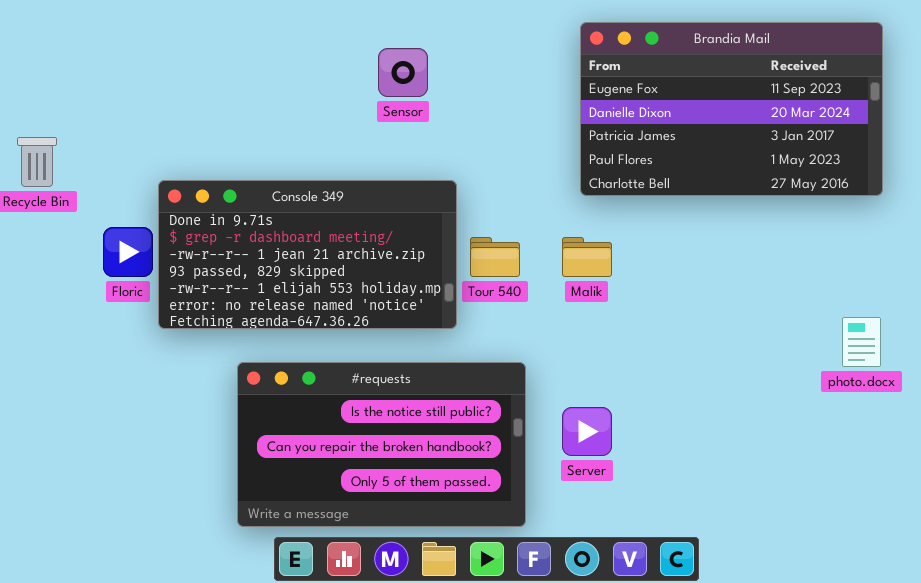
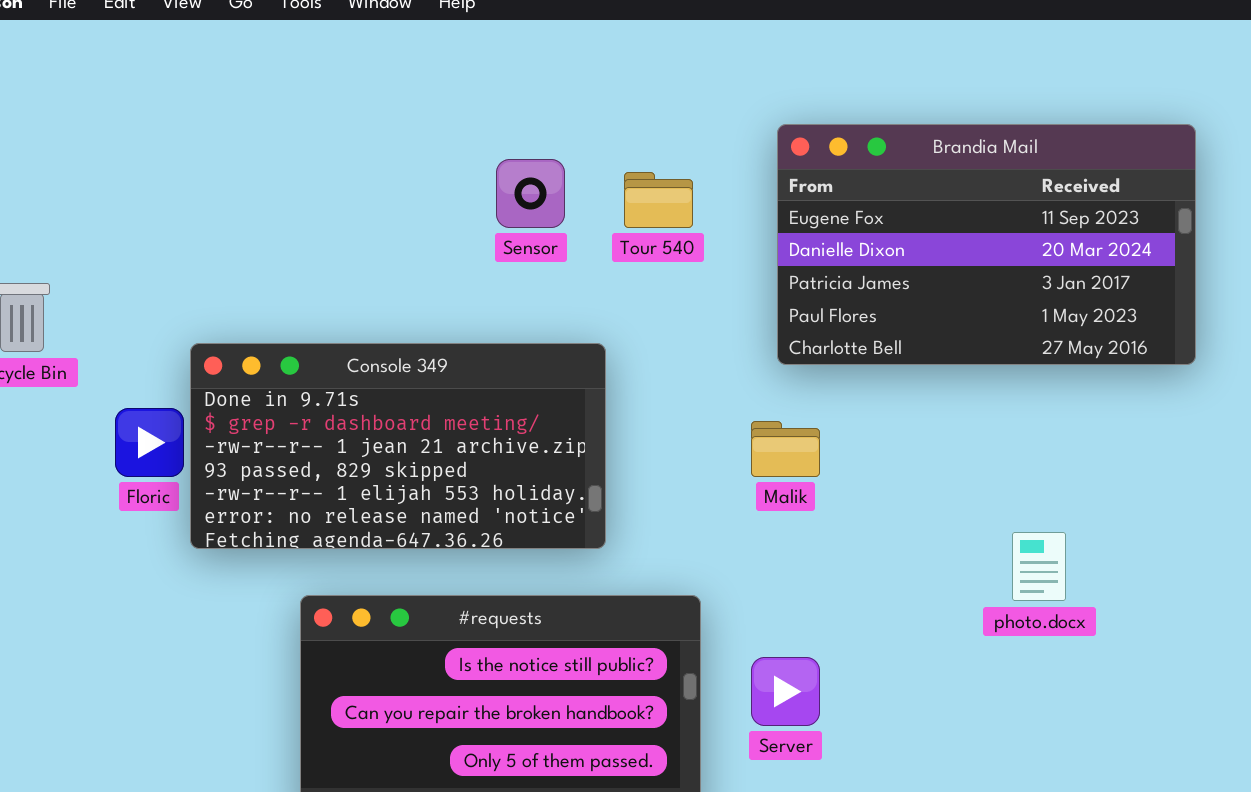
Tour 540: [470,237,520,277] -> [624,172,693,228], moved
photo.docx: [842,317,881,367] -> [1012,532,1066,601], moved

